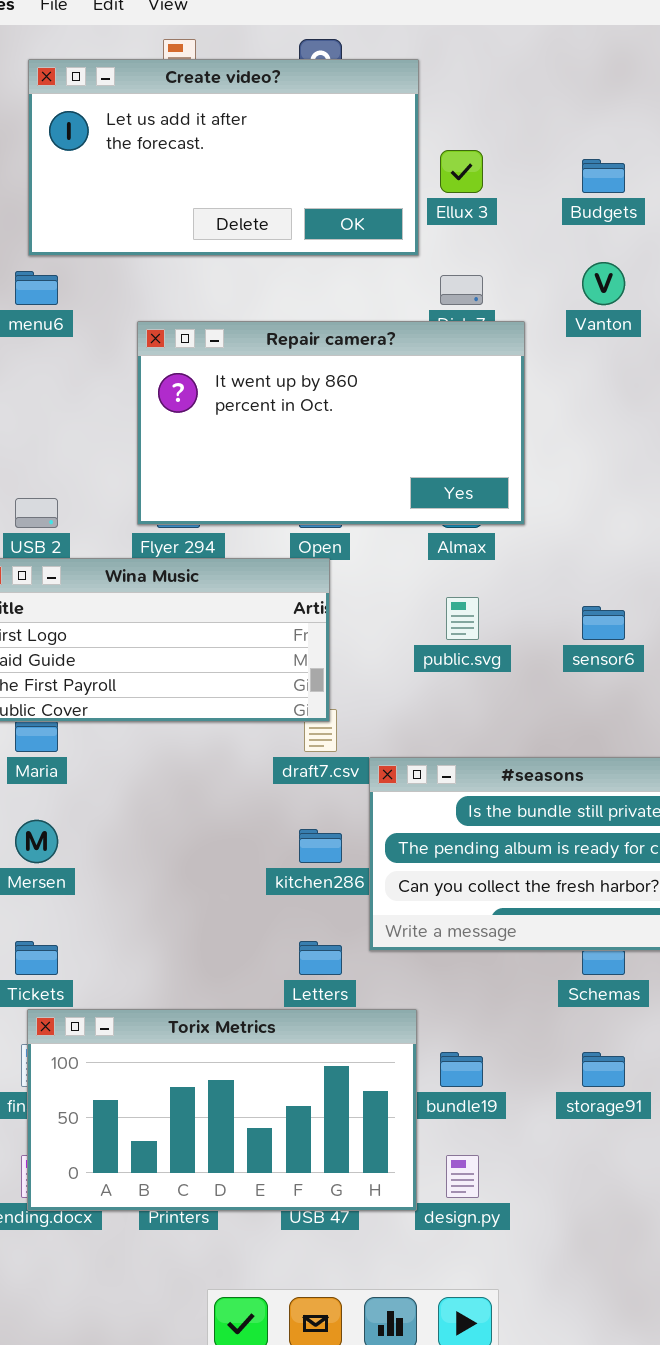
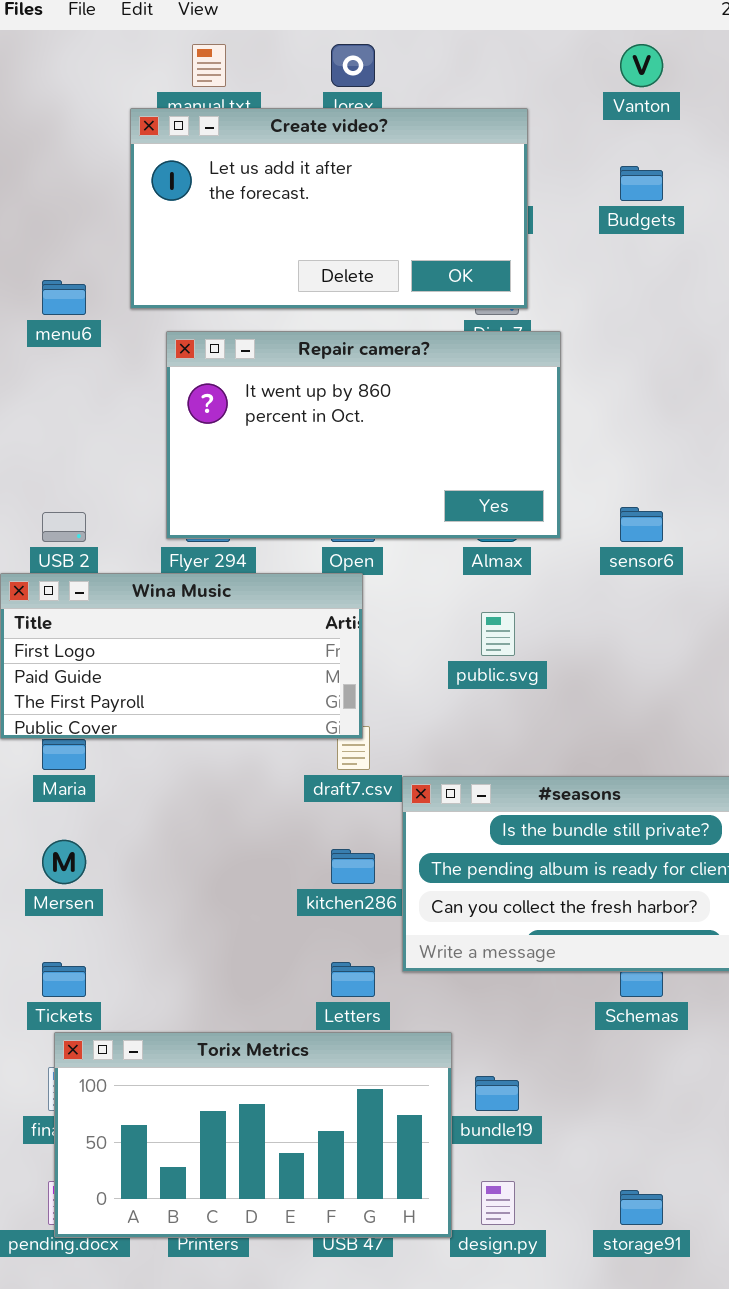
Create video?: [28,59,419,256] -> [130,108,528,309], moved
Vanton: [582,262,625,305] -> [620,44,663,87], moved
sensor6: [582,606,625,640] -> [620,507,663,542], moved
storage91: [582,1052,625,1087] -> [620,1190,663,1225], moved

